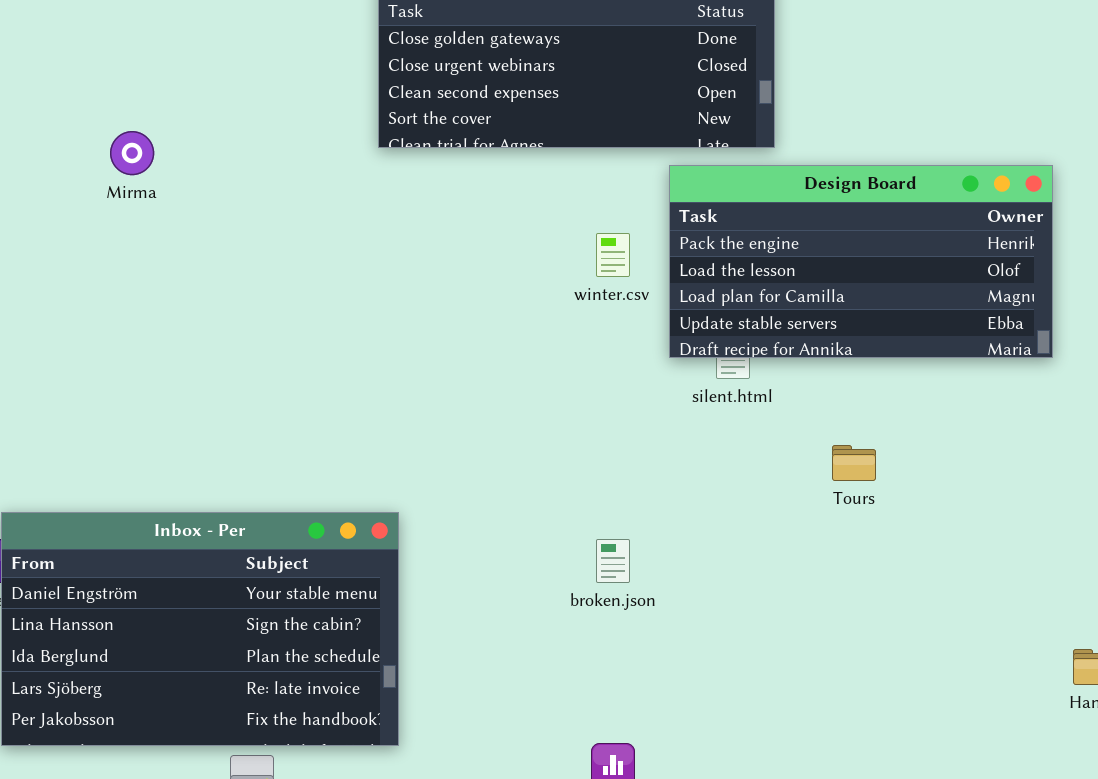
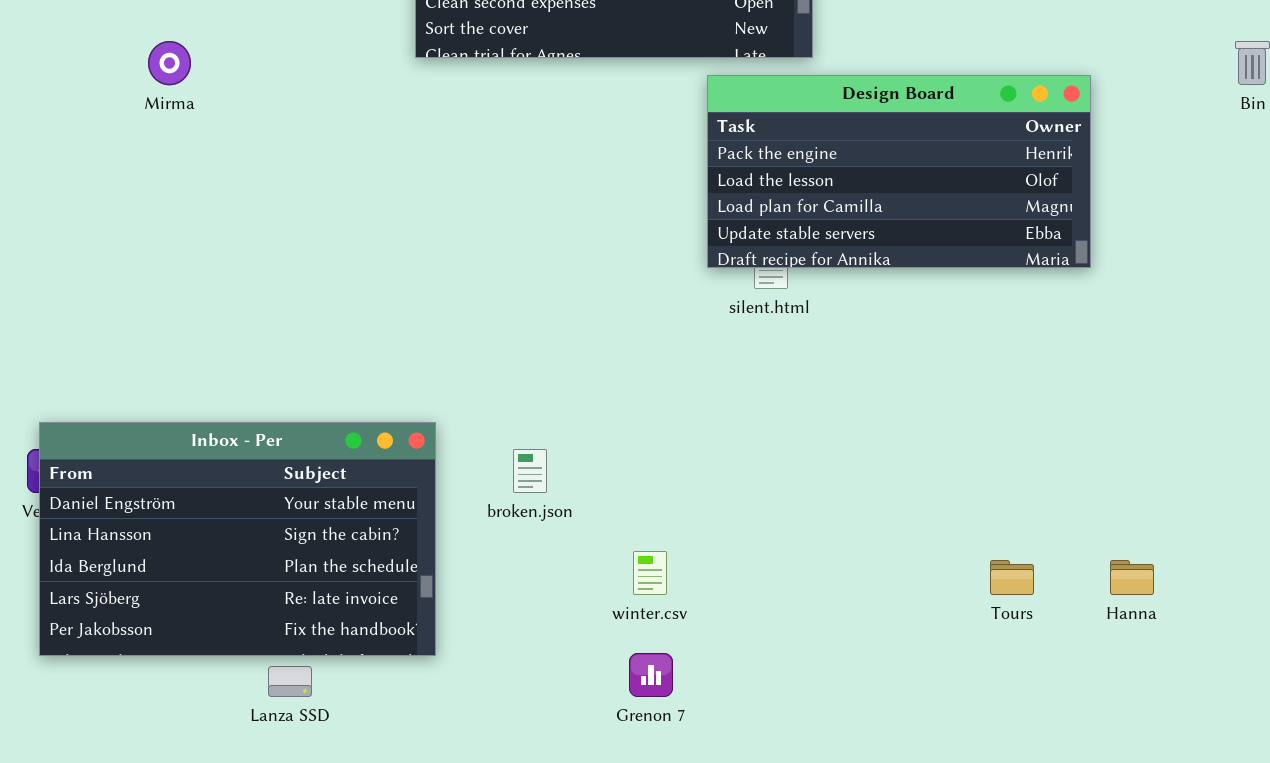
winter.csv: [596,233,630,277] -> [633,551,667,595], moved
Tours: [832,445,876,481] -> [990,560,1034,595], moved
broken.json: [596,539,630,583] -> [513,449,547,493], moved

